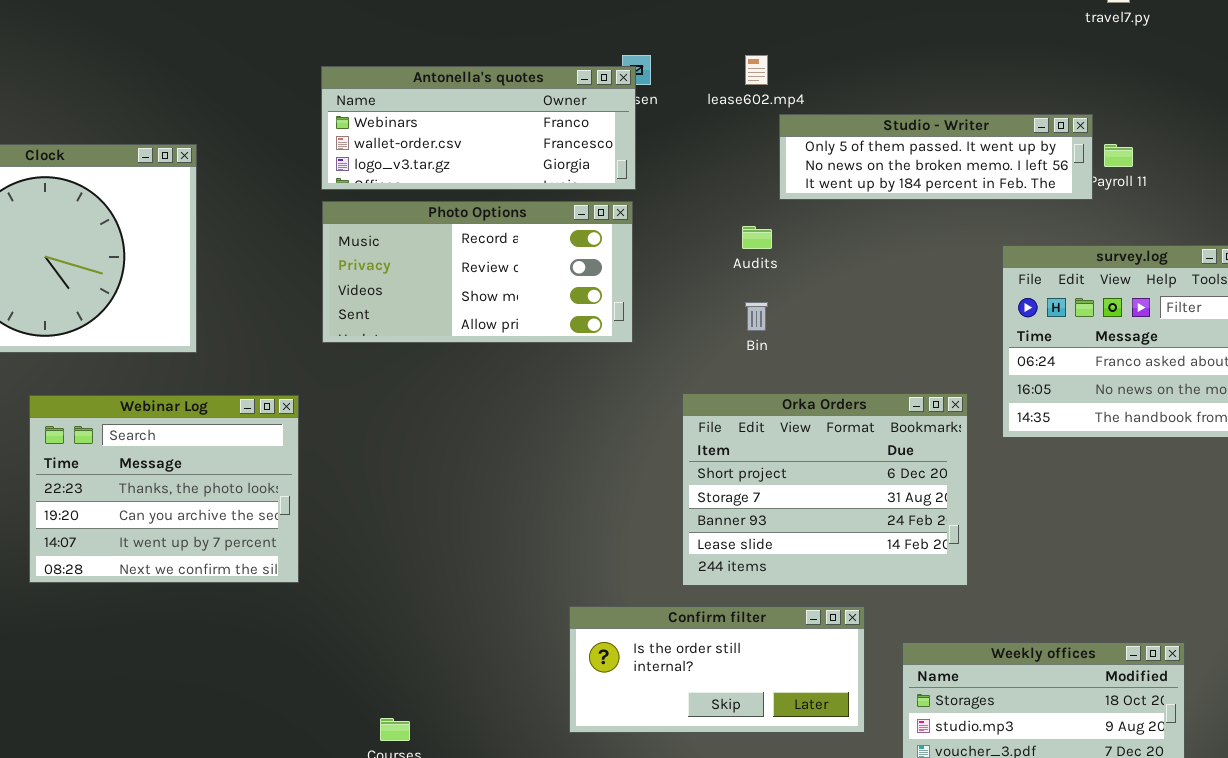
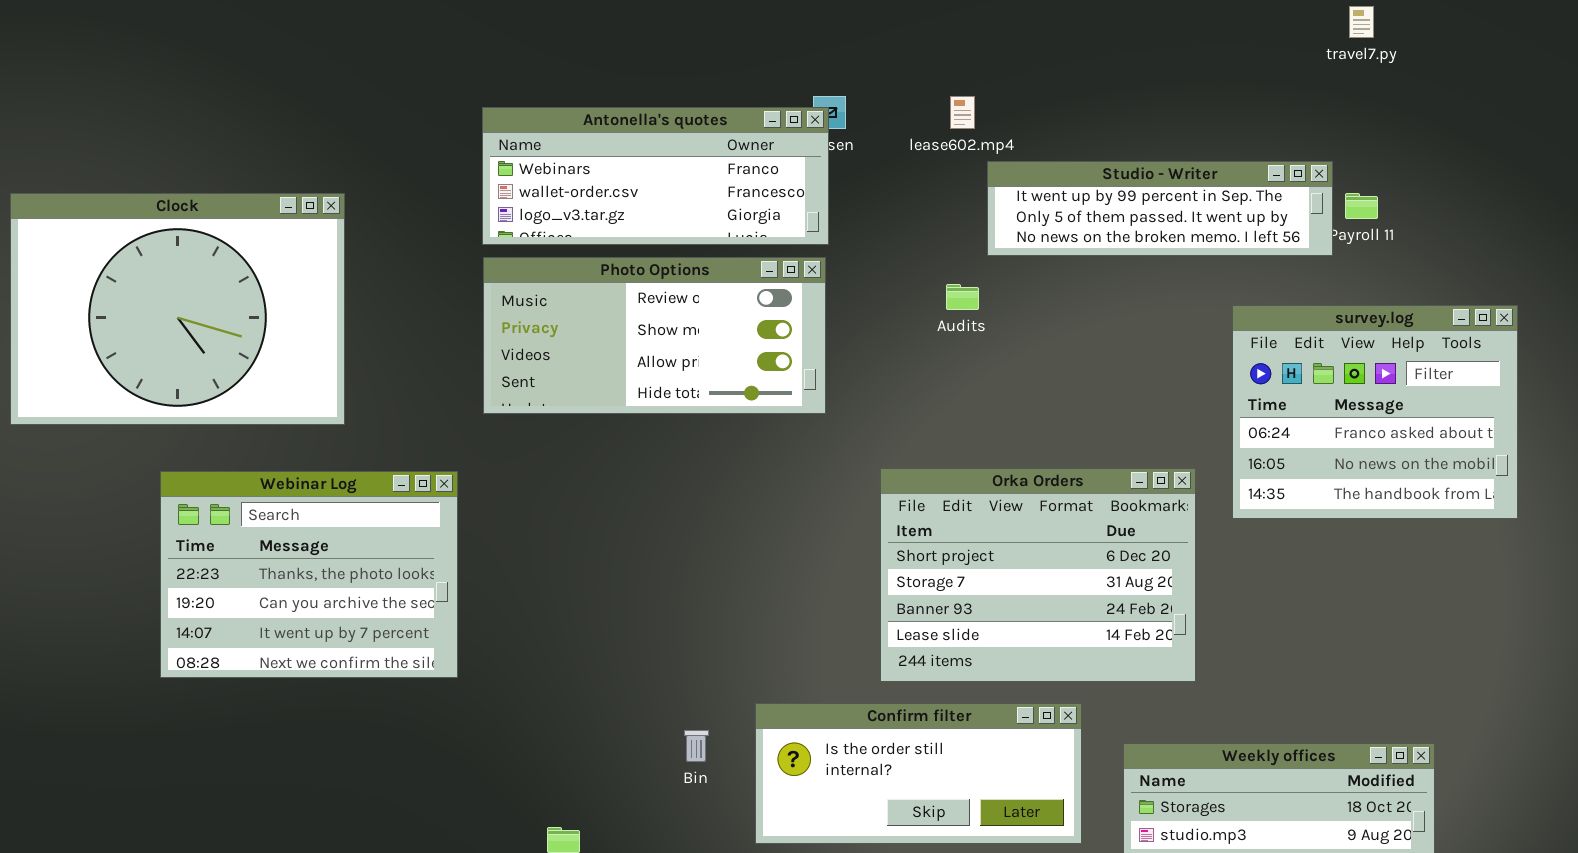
Studio - Writer: [779,114,1093,200] -> [987,161,1333,256], scrolled up 1 row
Photo Options: [322,201,633,343] -> [483,257,826,414], scrolled down 1 row
Bin: [745,302,768,331] -> [684,730,709,762], moved

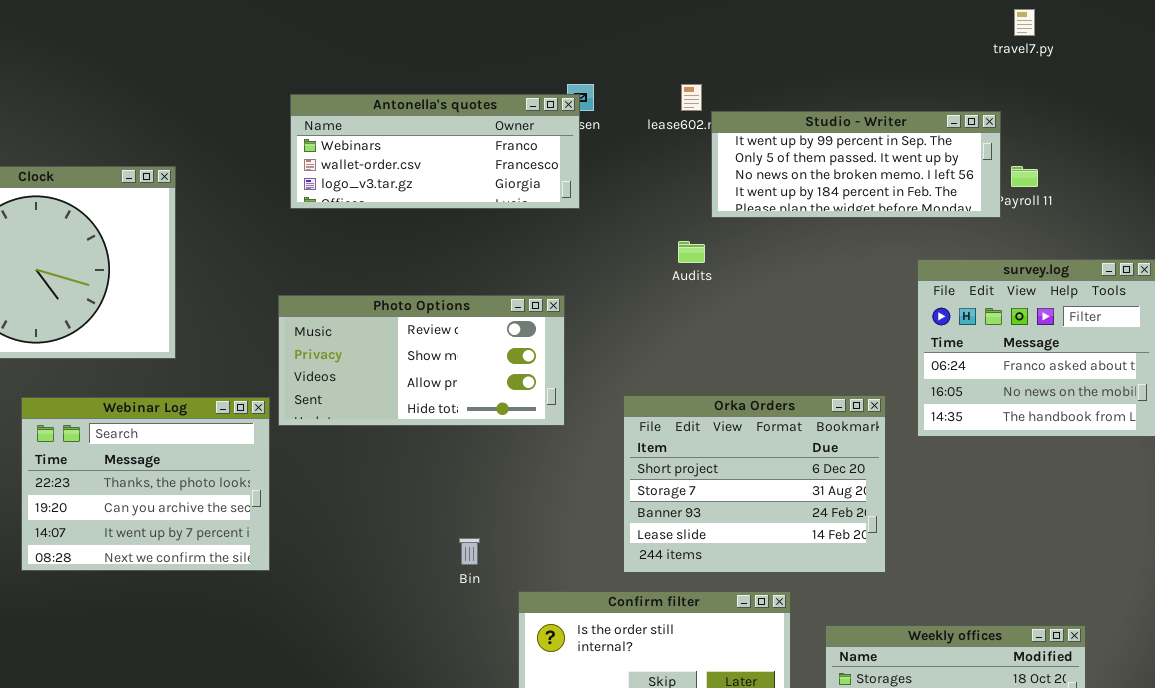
Studio - Writer: [987,161,1333,256] -> [711,111,1001,218], resized
Photo Options: [483,257,826,414] -> [278,295,565,426], moved
Bin: [684,730,709,762] -> [459,538,480,565], moved

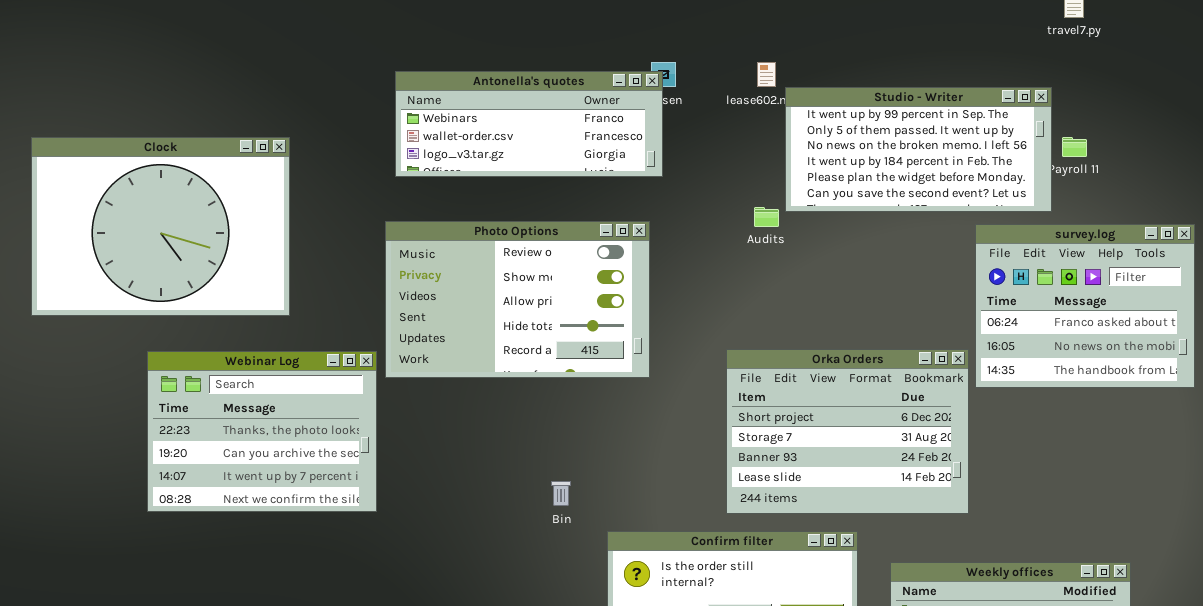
Studio - Writer: [711,111,1001,218] -> [785,87,1052,212], resized
Photo Options: [278,295,565,426] -> [385,221,650,378], resized
Orka Orders: [623,395,886,573] -> [726,349,969,514], moved

